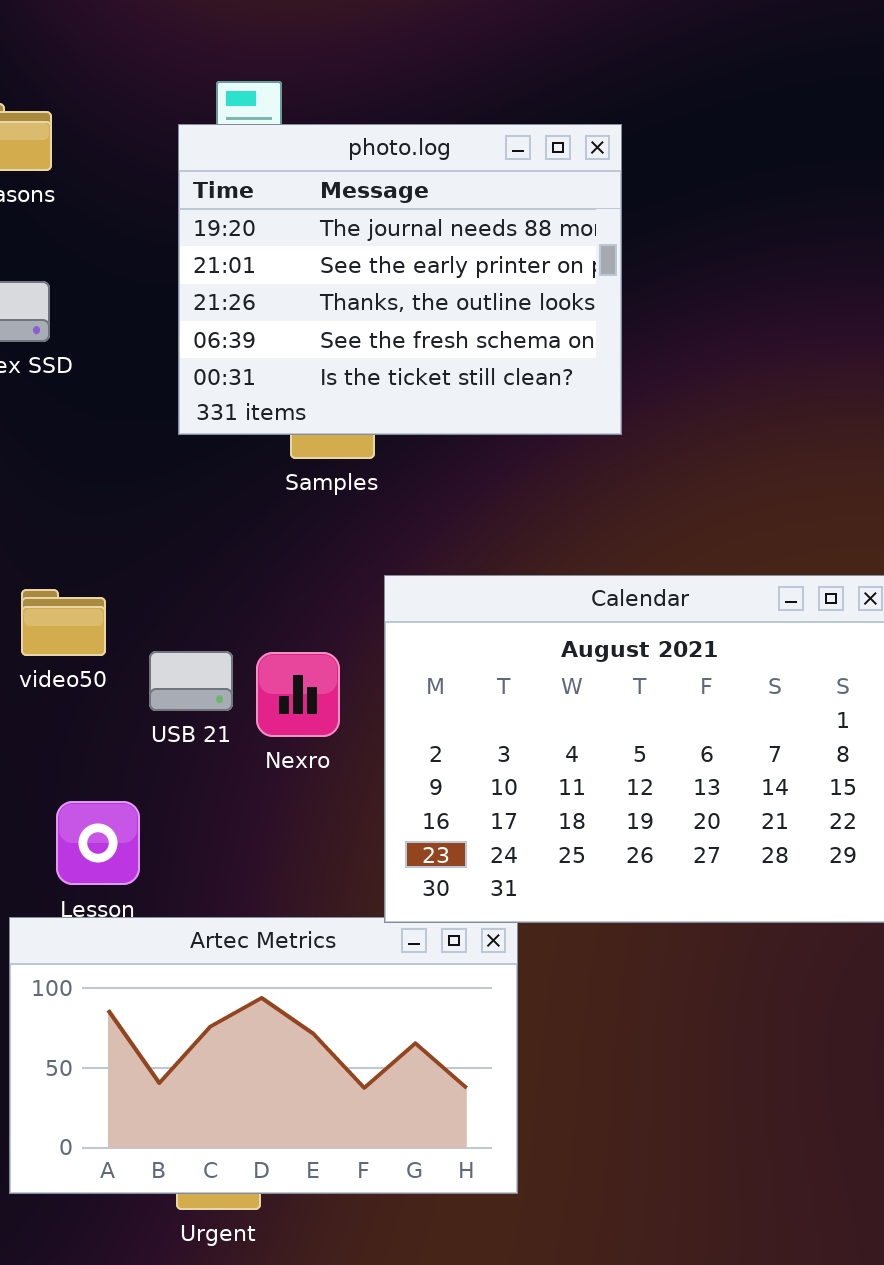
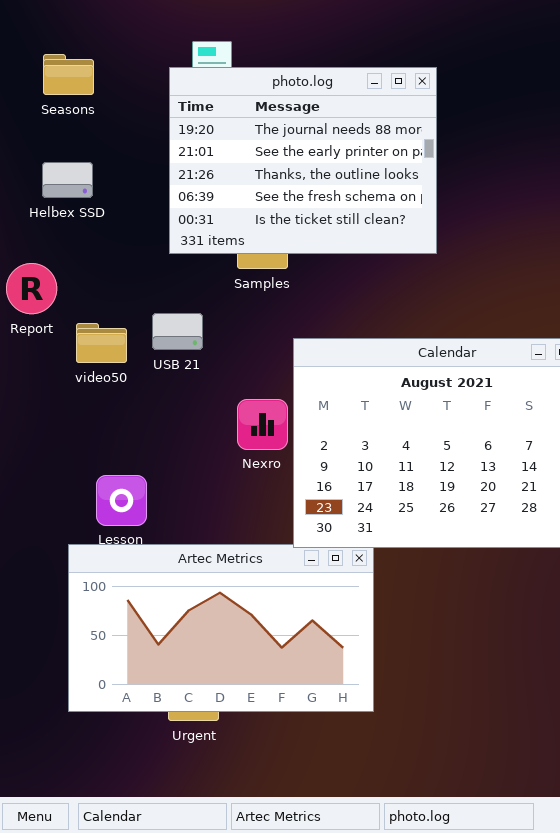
video50: [21,589,106,656] -> [76,323,127,363], moved
USB 21: [149,651,233,711] -> [152,313,203,350], moved
Nexro: [256,652,340,737] -> [237,399,288,450], moved

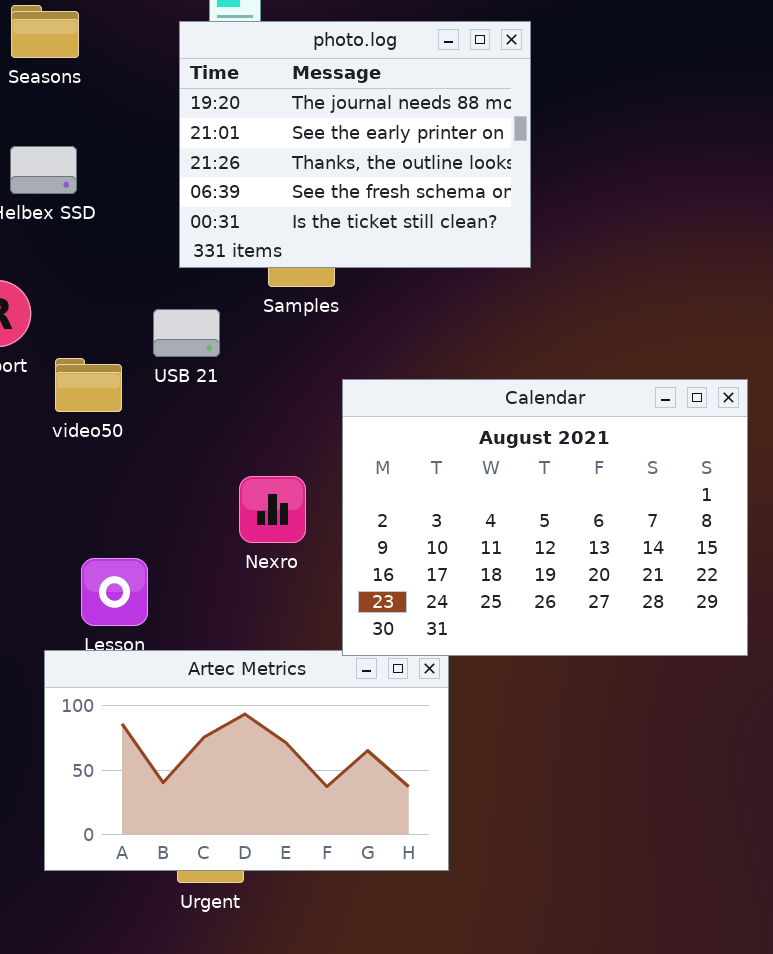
USB 21: [152,313,203,350] -> [153,309,220,357], moved
Nexro: [237,399,288,450] -> [239,476,306,543], moved

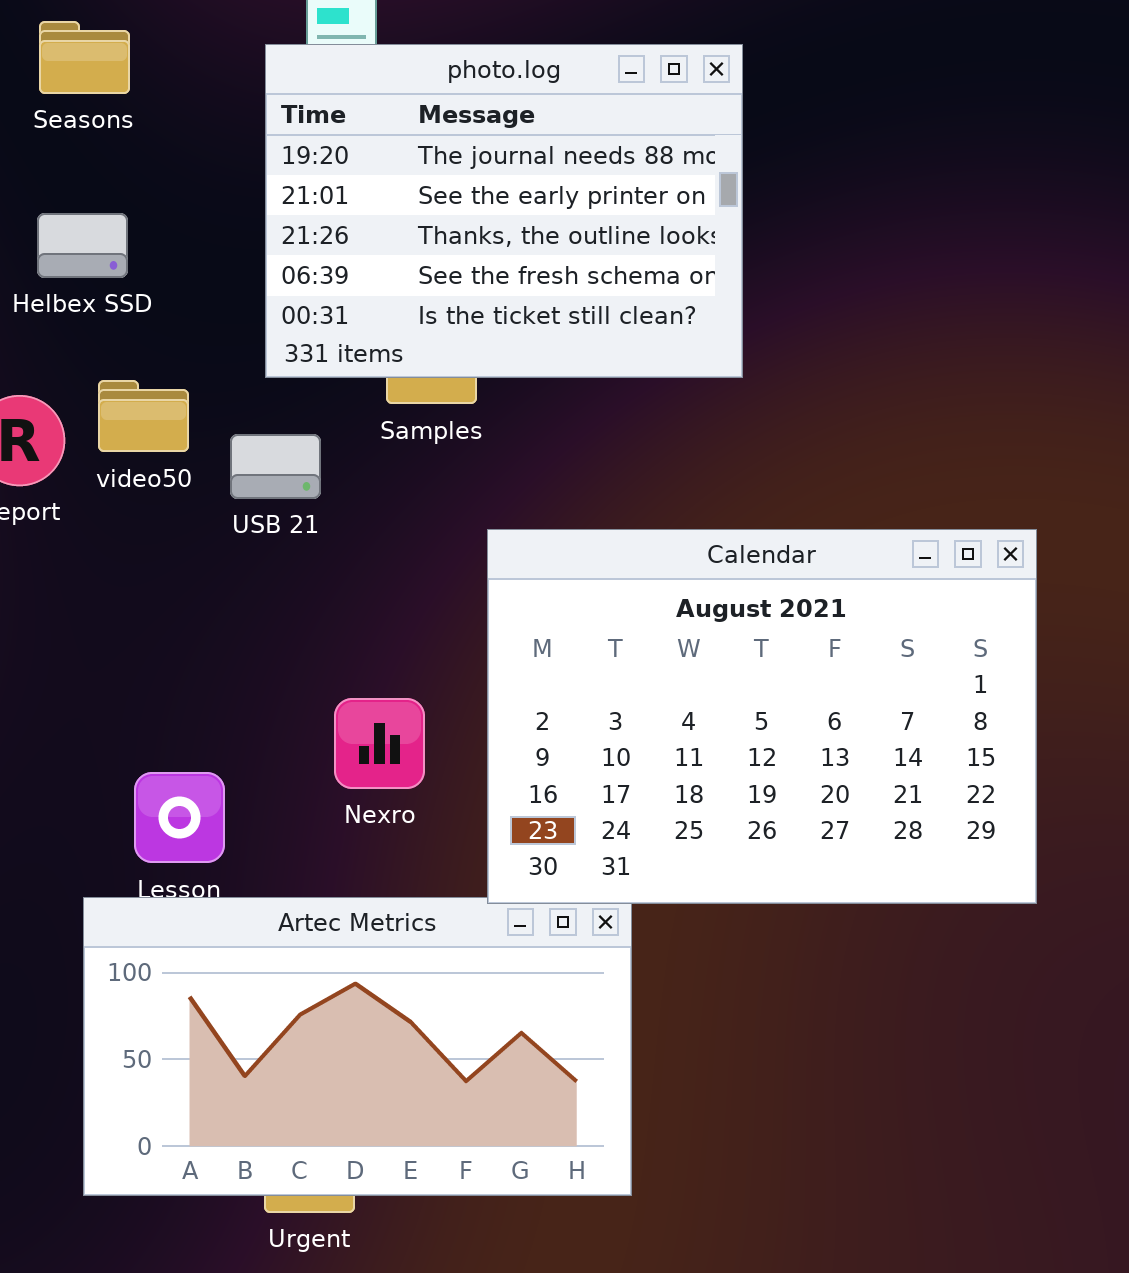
video50: [55,358,122,412] -> [98,380,189,452], moved
Nexro: [239,476,306,543] -> [334,698,425,789], moved

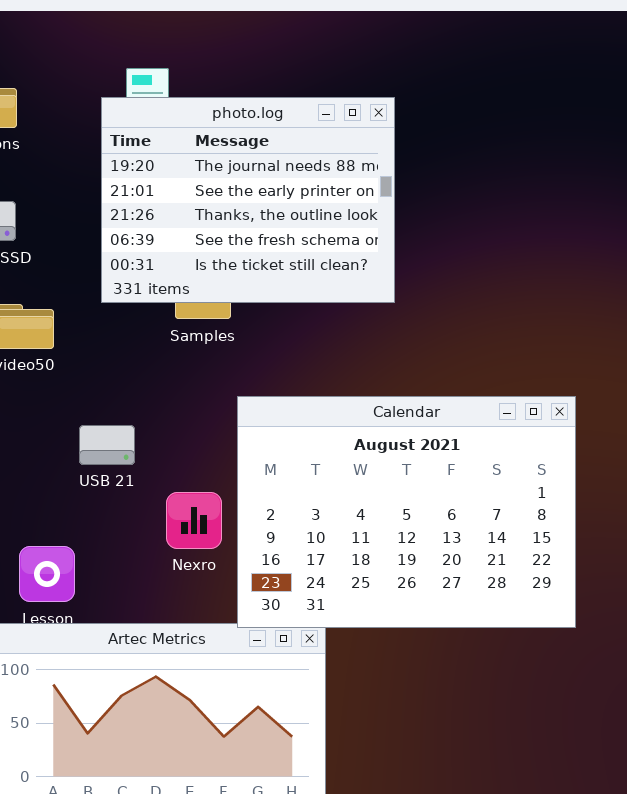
USB 21: [230,434,321,499] -> [79,425,135,465], moved
Nexro: [334,698,425,789] -> [166,492,222,549], moved

